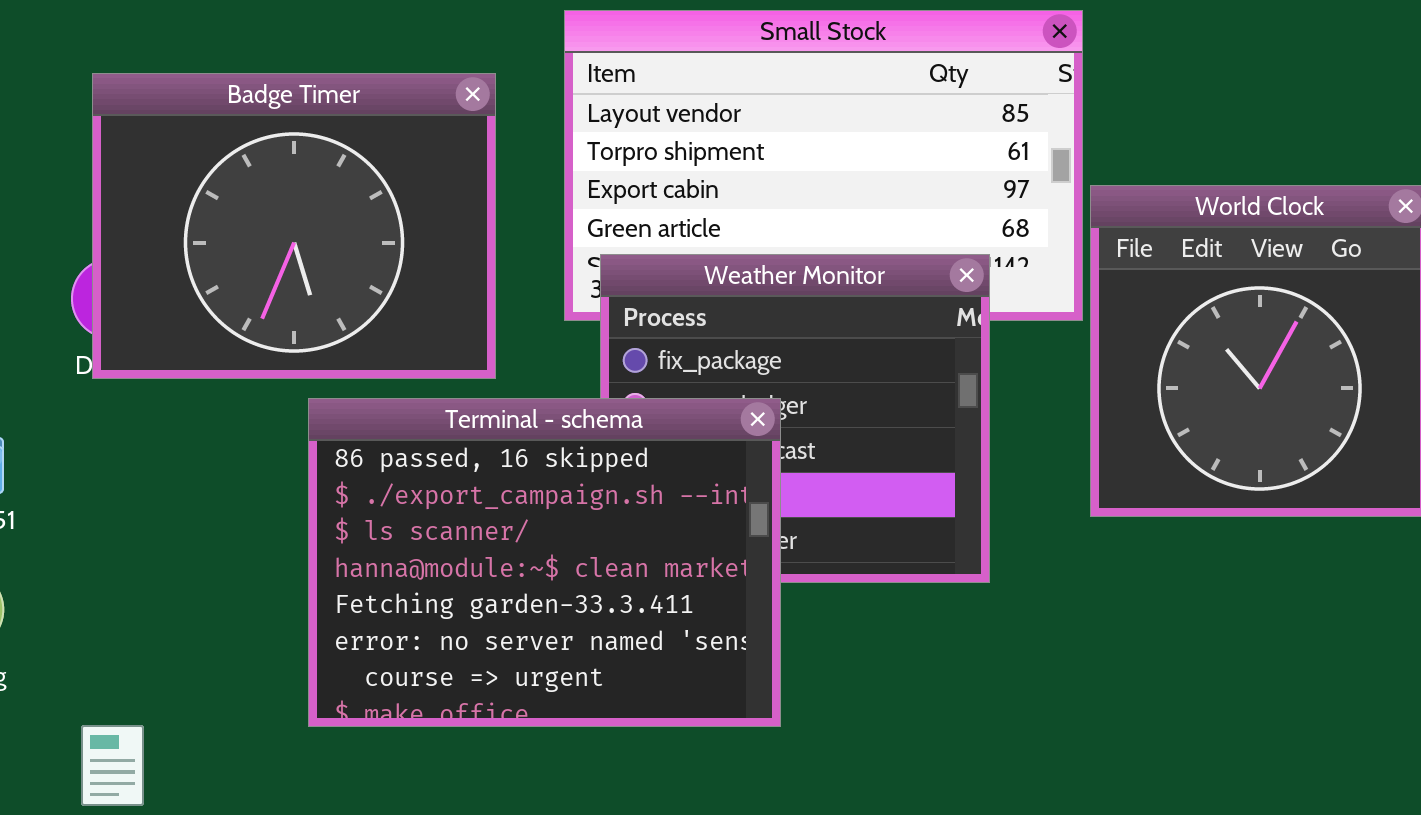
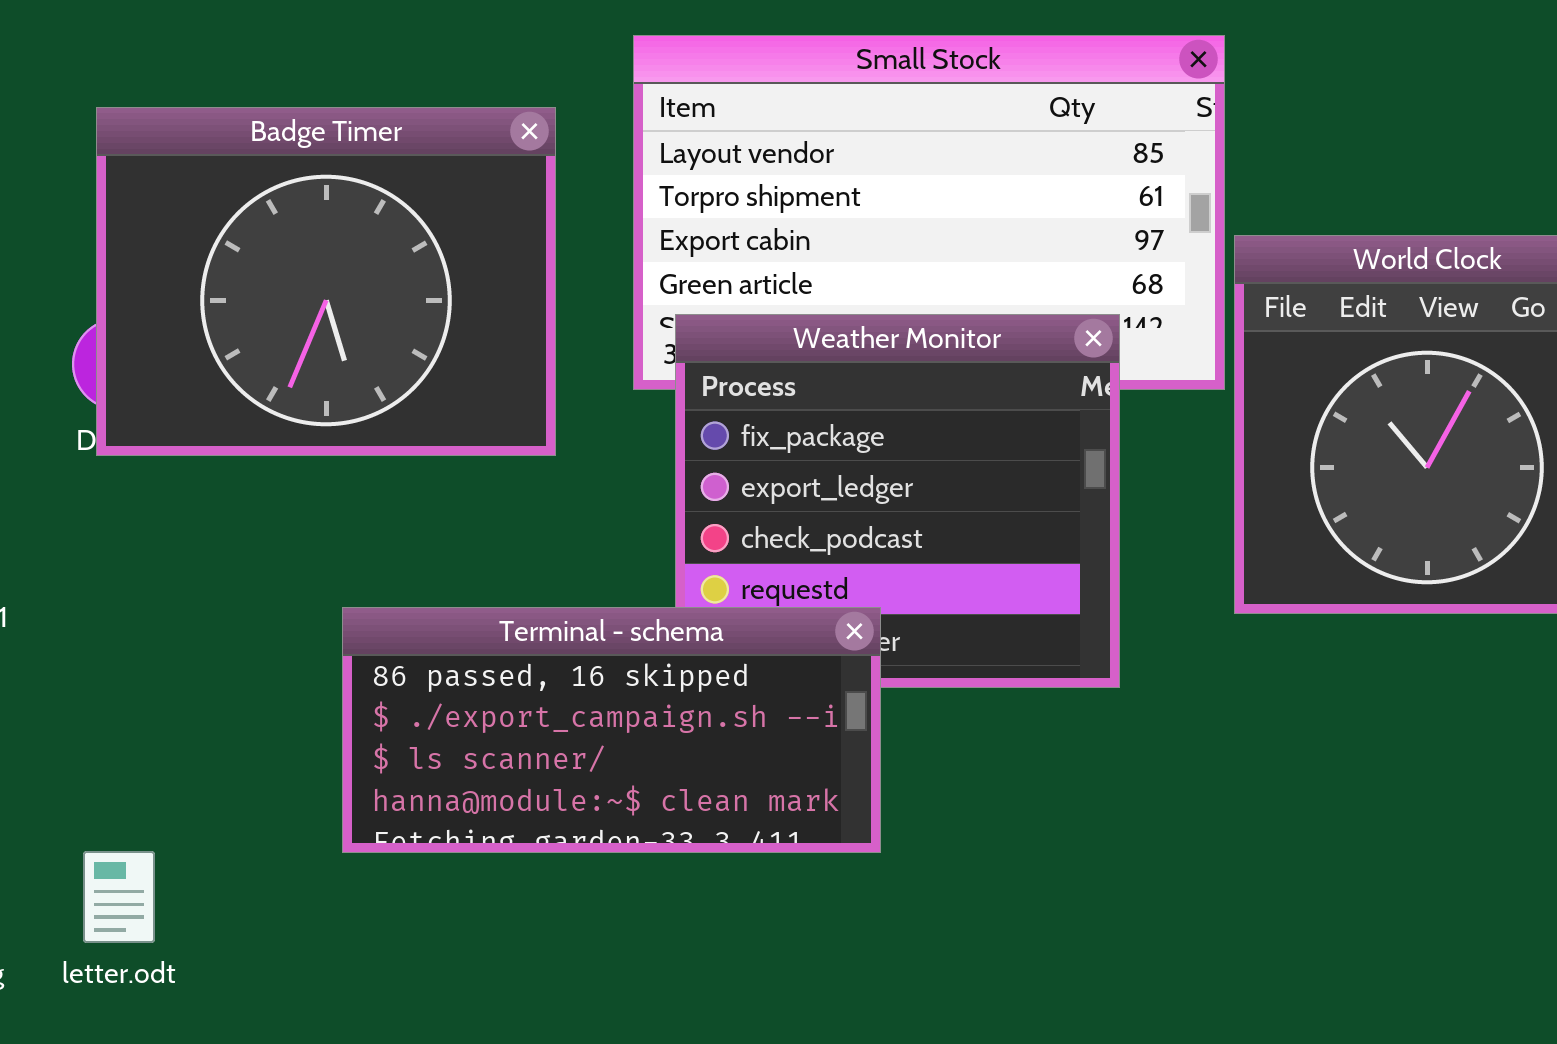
Terminal - schema: [308,398,781,727] -> [342,607,881,853], resized

